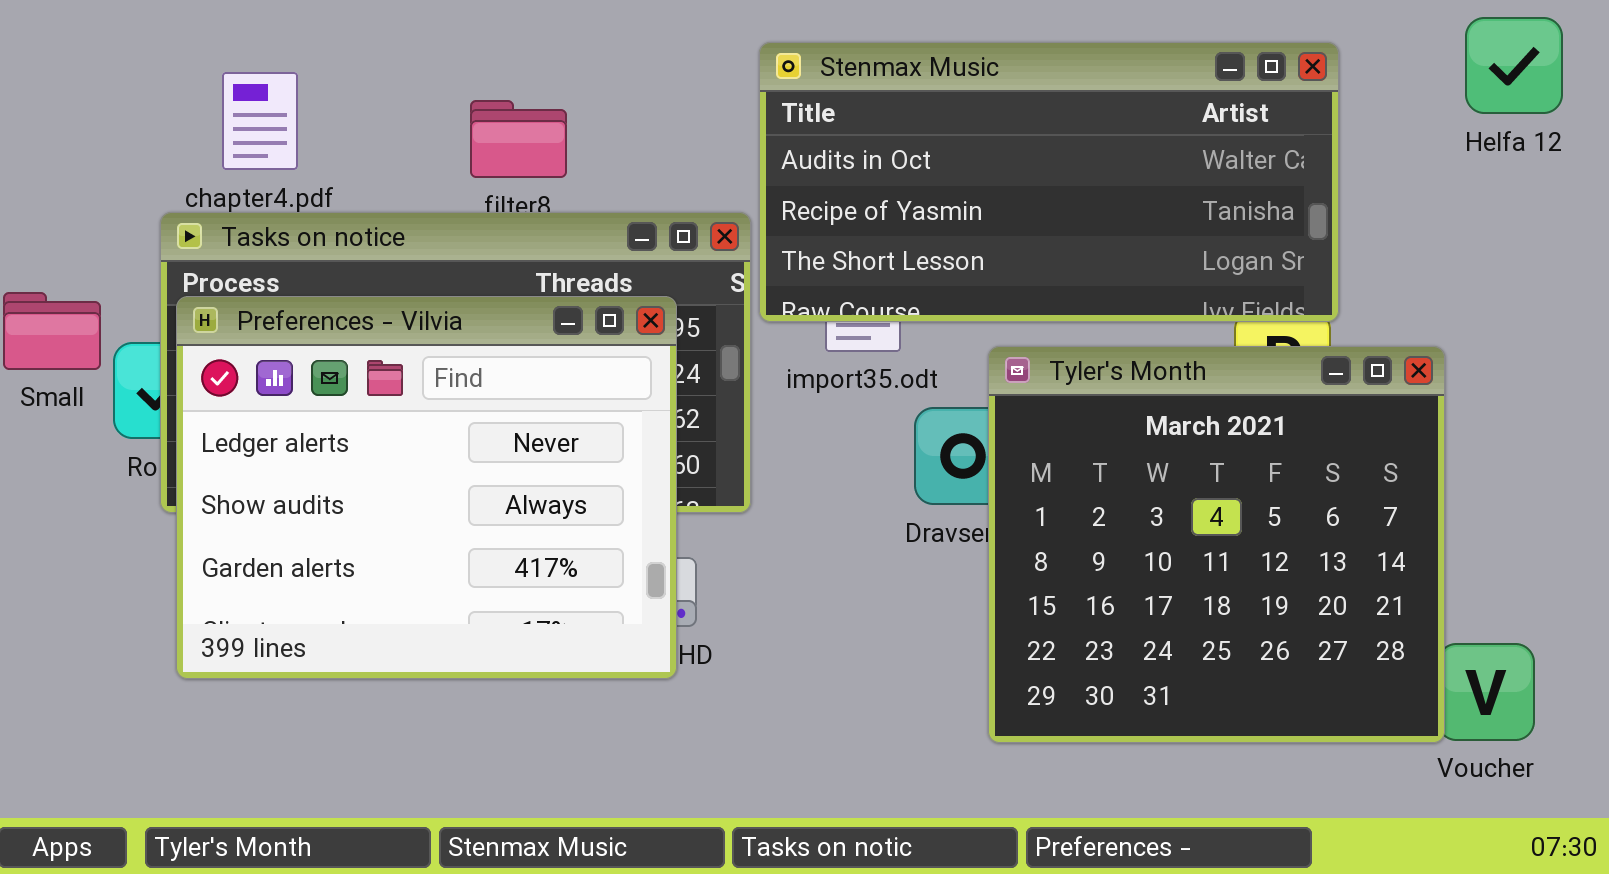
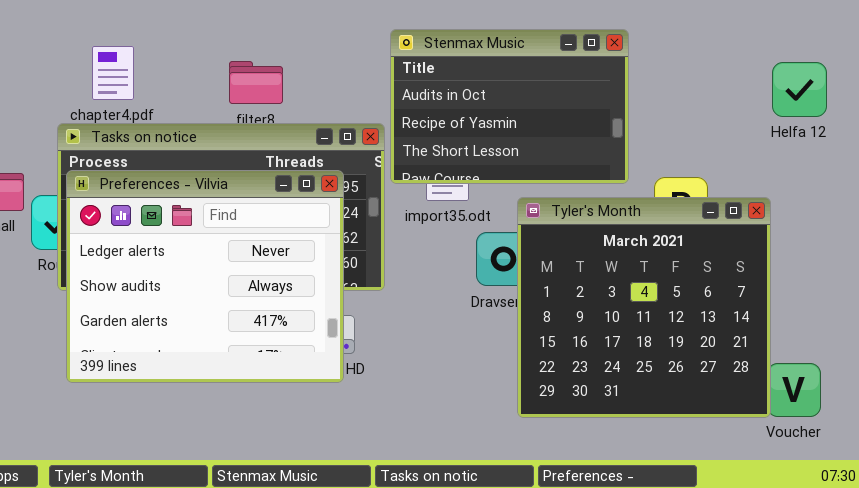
Helfa 12: [1465,17,1563,114] -> [772,62,827,117], moved
Stenmax Music: [759,42,1339,322] -> [390,29,629,184], resized

